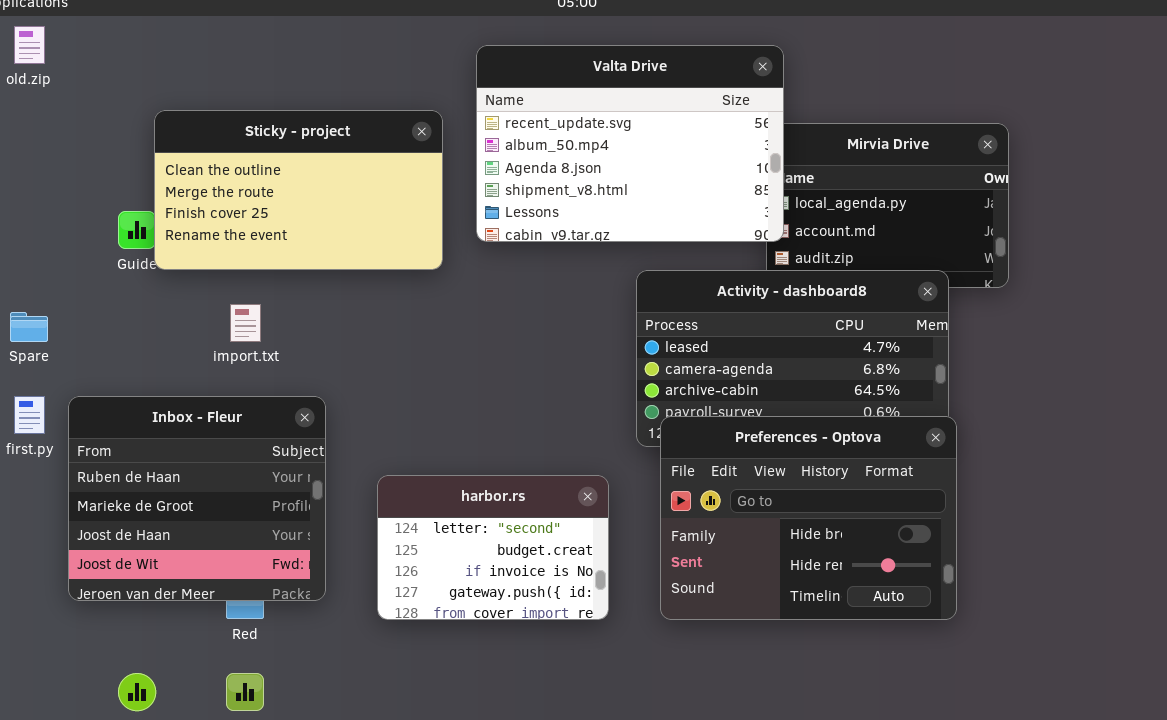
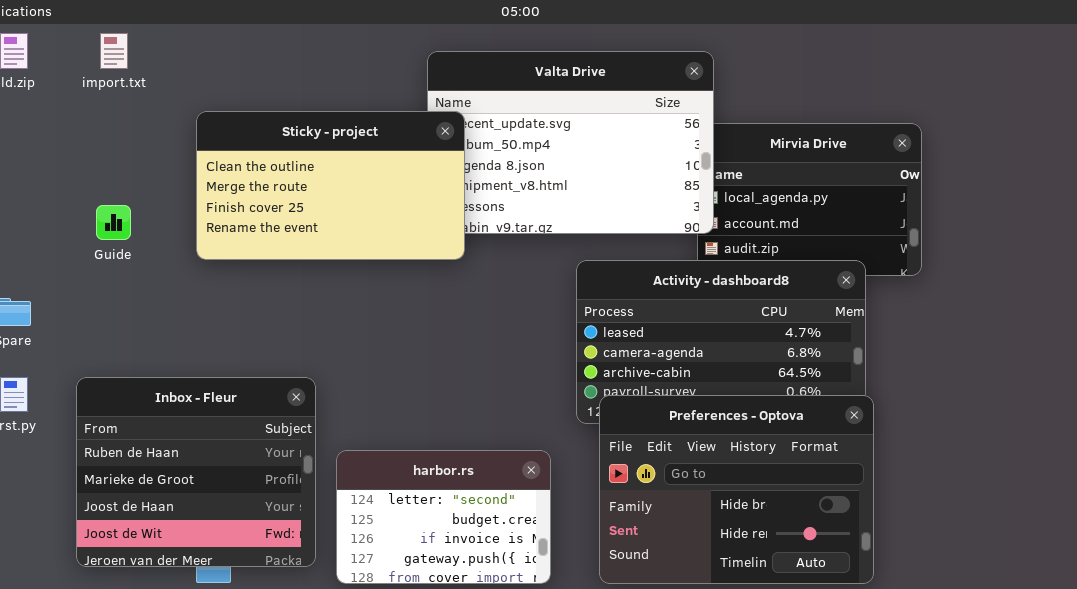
Sticky - project: [154,110,443,270] -> [196,111,465,260], moved
import.txt: [230,304,261,342] -> [100,33,128,69], moved
Inbox - Fleur: [68,396,326,601] -> [76,377,316,567], moved

